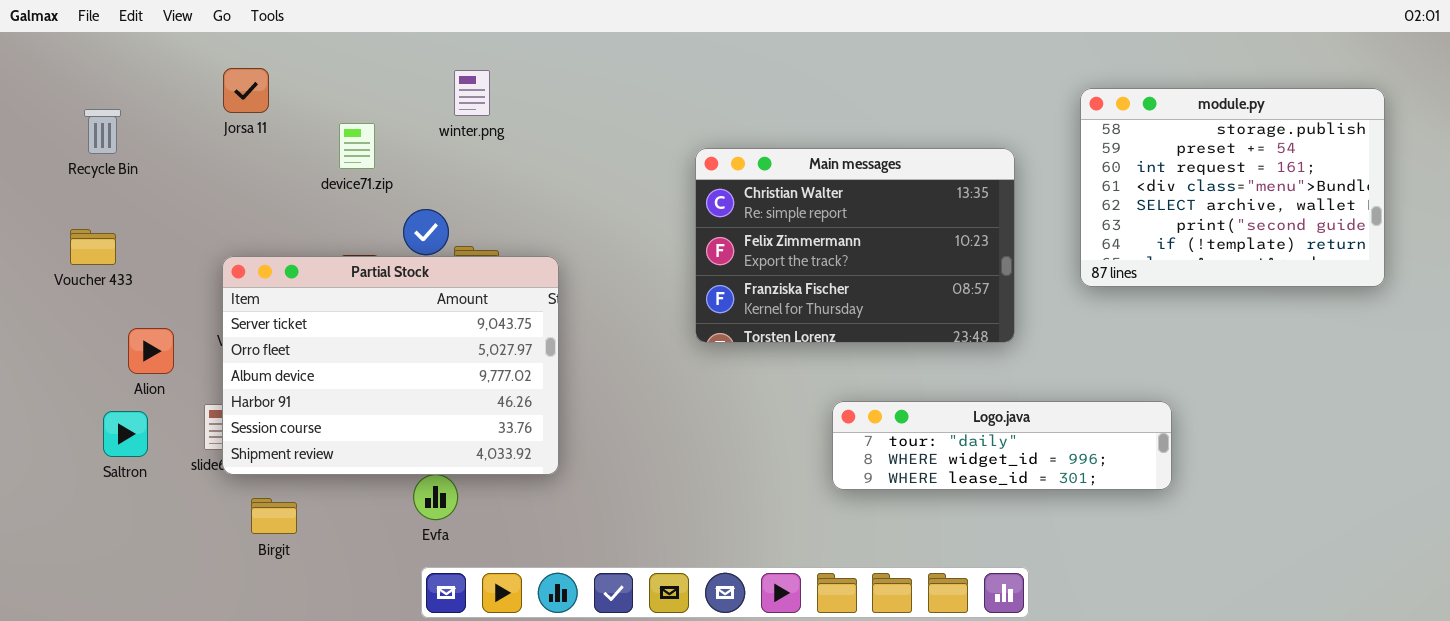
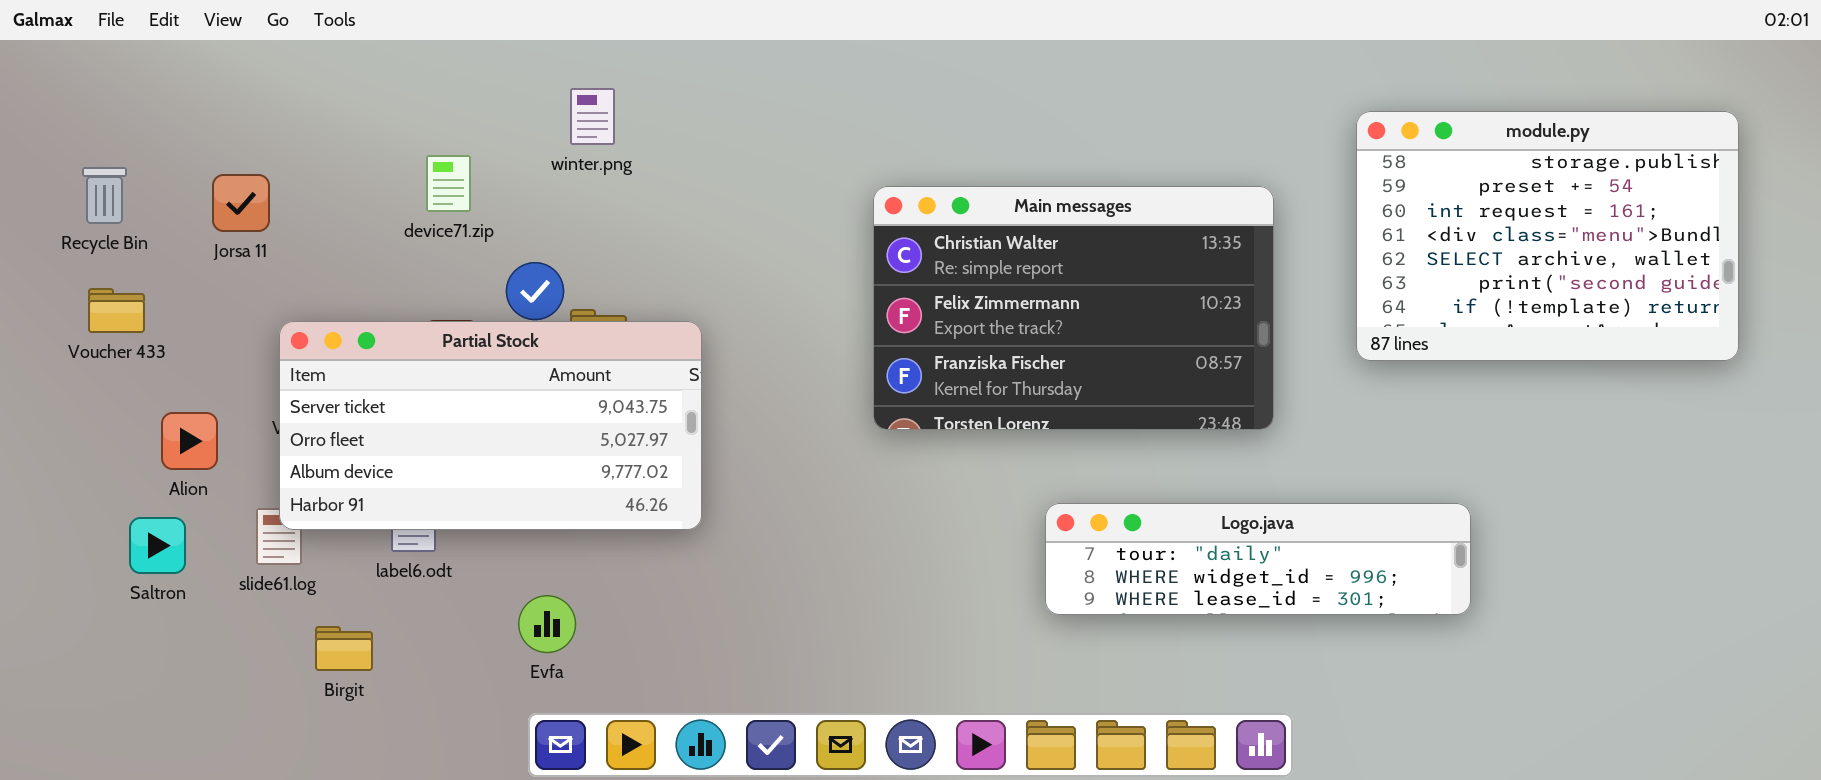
Jorsa 11: [223,68,269,113] -> [212,174,270,232], moved
Recycle Bin: [84,109,121,154] -> [82,167,127,224], moved
Partial Stock: [222,256,559,475] -> [279,321,702,530], resized

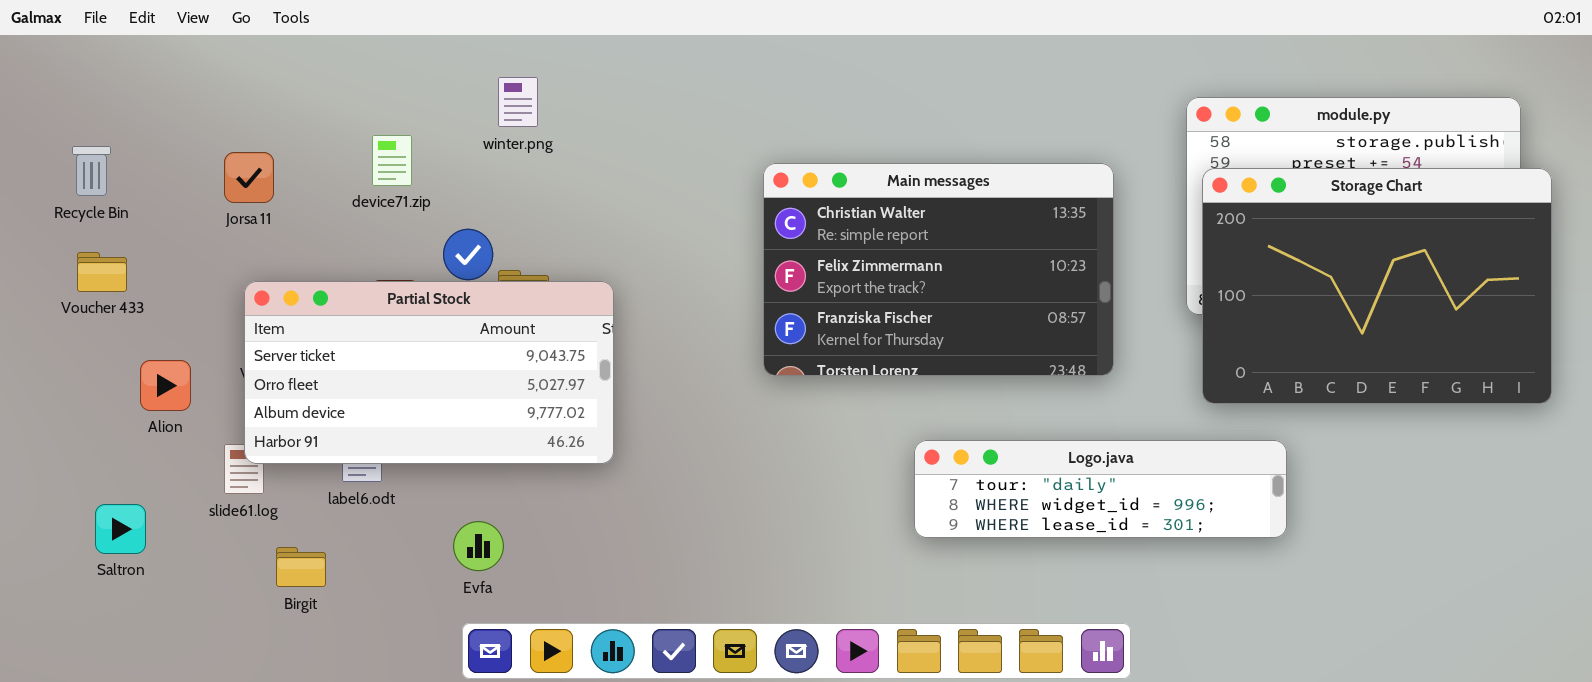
Jorsa 11: [212,174,270,232] -> [224,152,274,203], moved
Storage Chart: none -> [1202,168,1552,404], opened
Saltron: [129,517,186,574] -> [95,504,146,554], moved

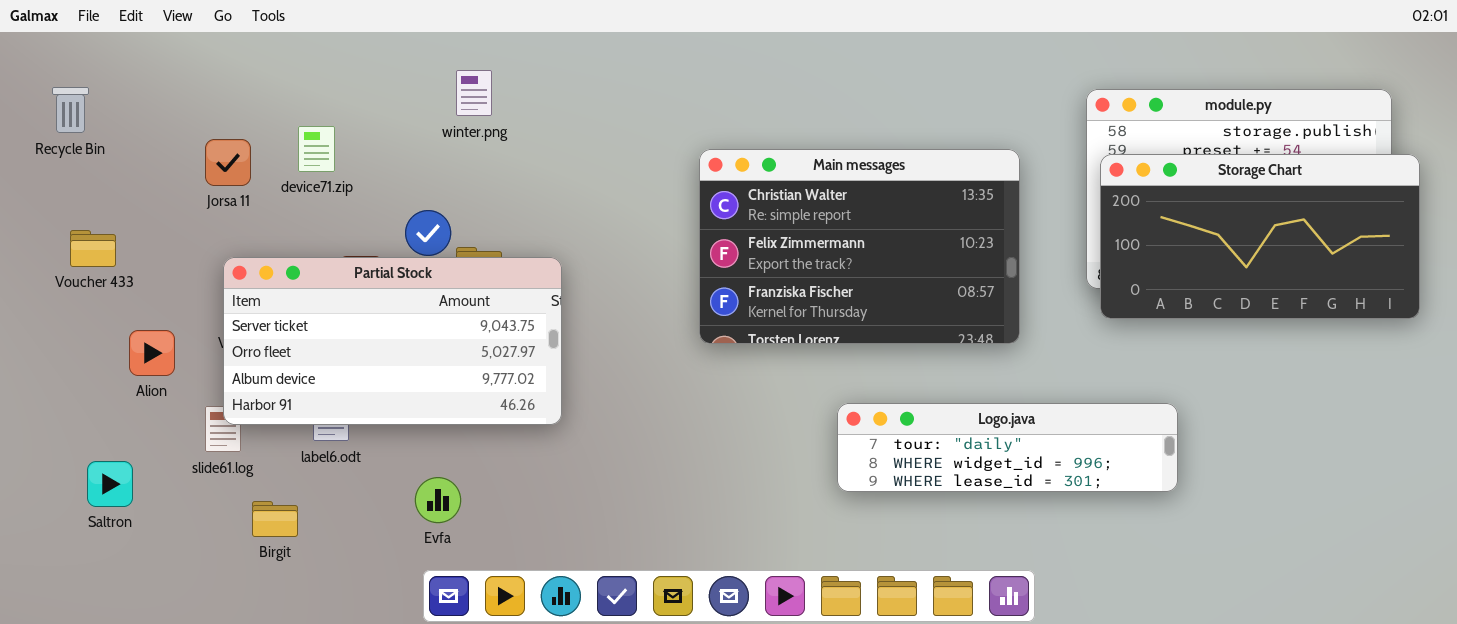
device71.zip: [372,135,412,186] -> [298,126,335,172], moved
Recycle Bin: [72,146,111,196] -> [52,87,89,133], moved
Storage Chart: [1202,168,1552,404] -> [1100,154,1420,319], resized

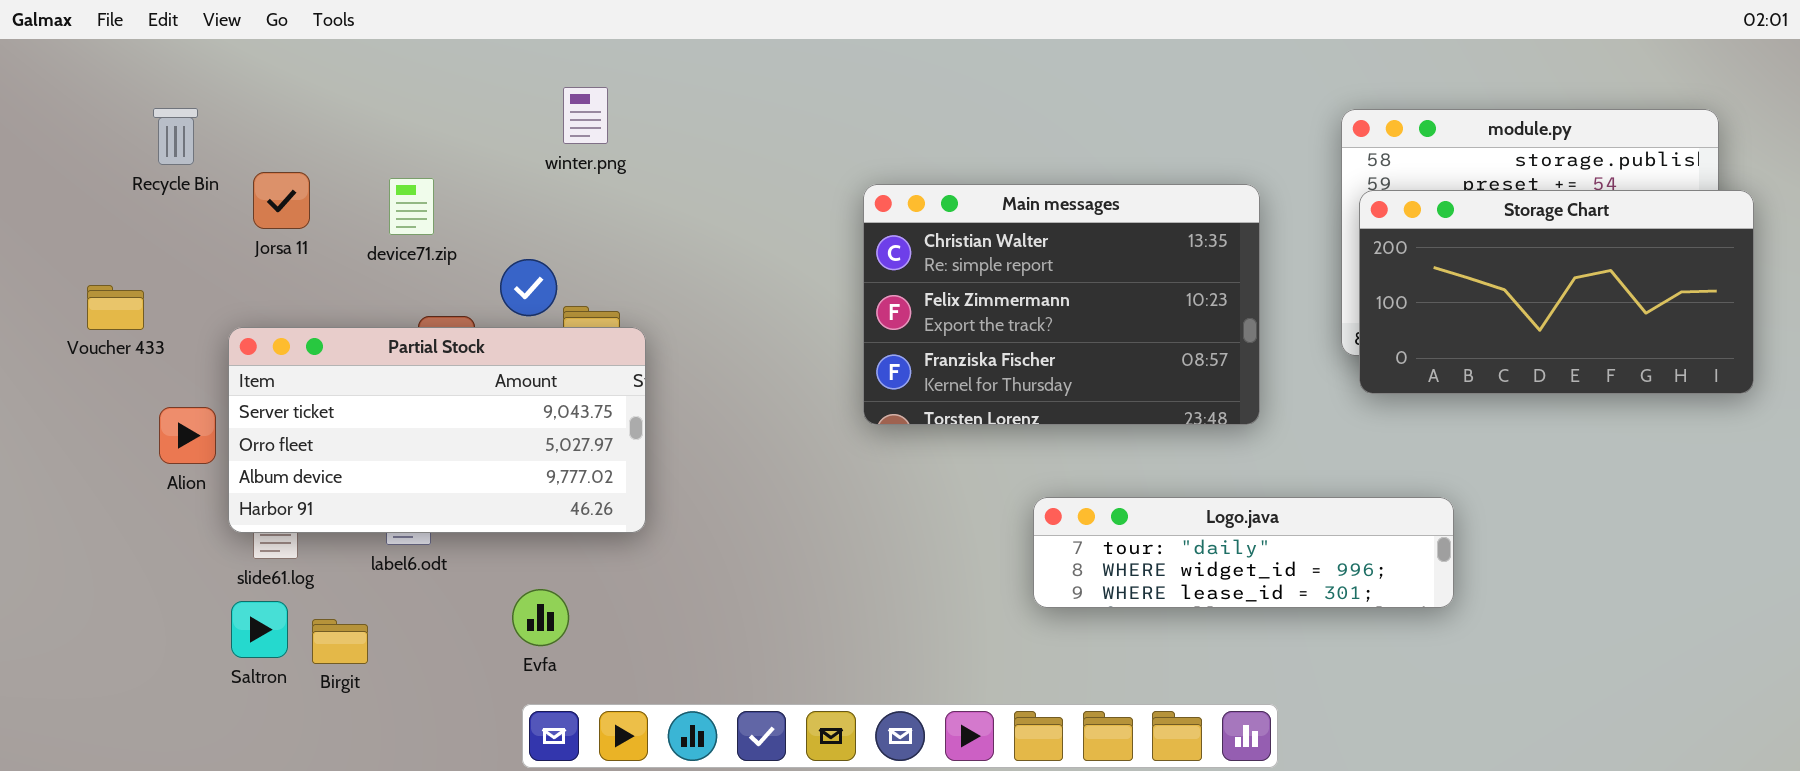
Recycle Bin: [52,87,89,133] -> [153,108,198,165], moved
device71.zip: [298,126,335,172] -> [389,178,434,235], moved
Partial Stock: [223,257,562,425] -> [228,327,646,533], moved
Saltron: [87,461,133,507] -> [231,601,288,658], moved

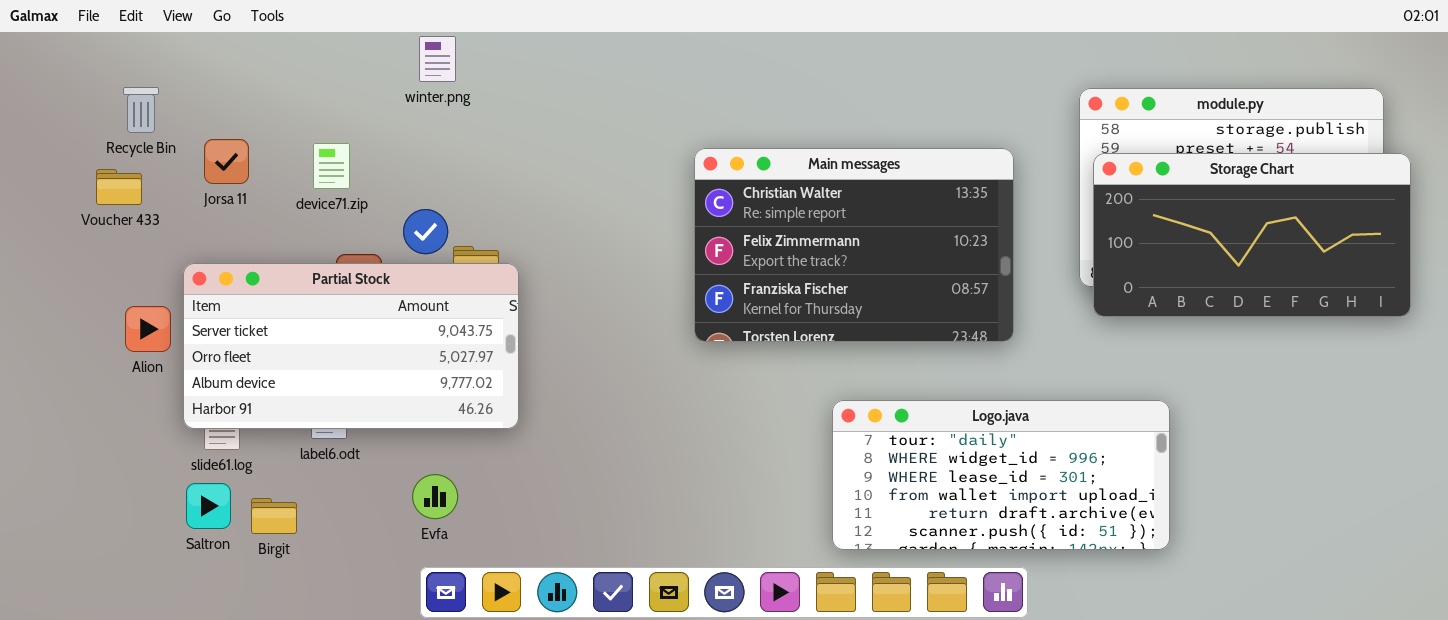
winter.png: [563,87,608,144] -> [419,36,456,82], moved
Voucher 433: [87,285,144,330] -> [96,169,142,205], moved
Alion: [159,407,216,464] -> [125,306,171,352], moved
Logo.java: [1033,497,1454,608] -> [832,400,1170,550], resized

